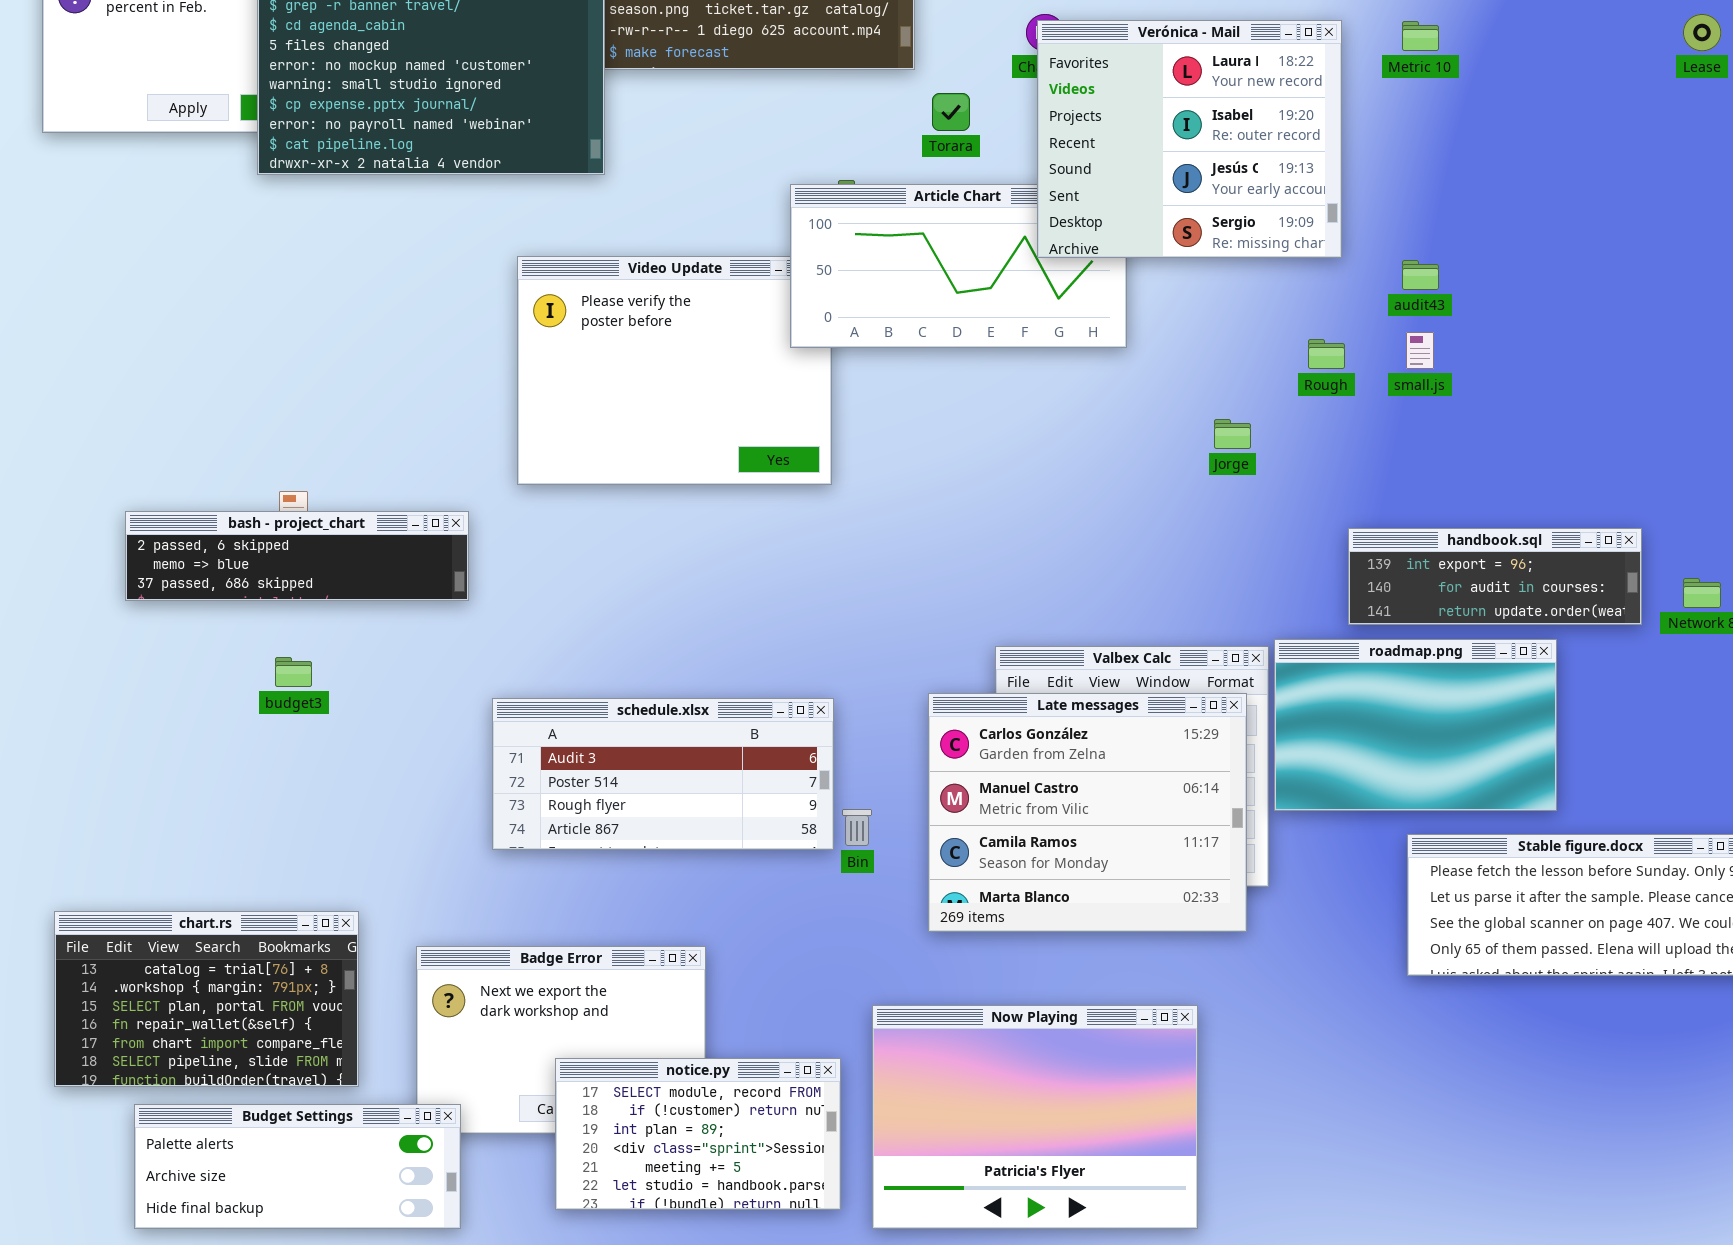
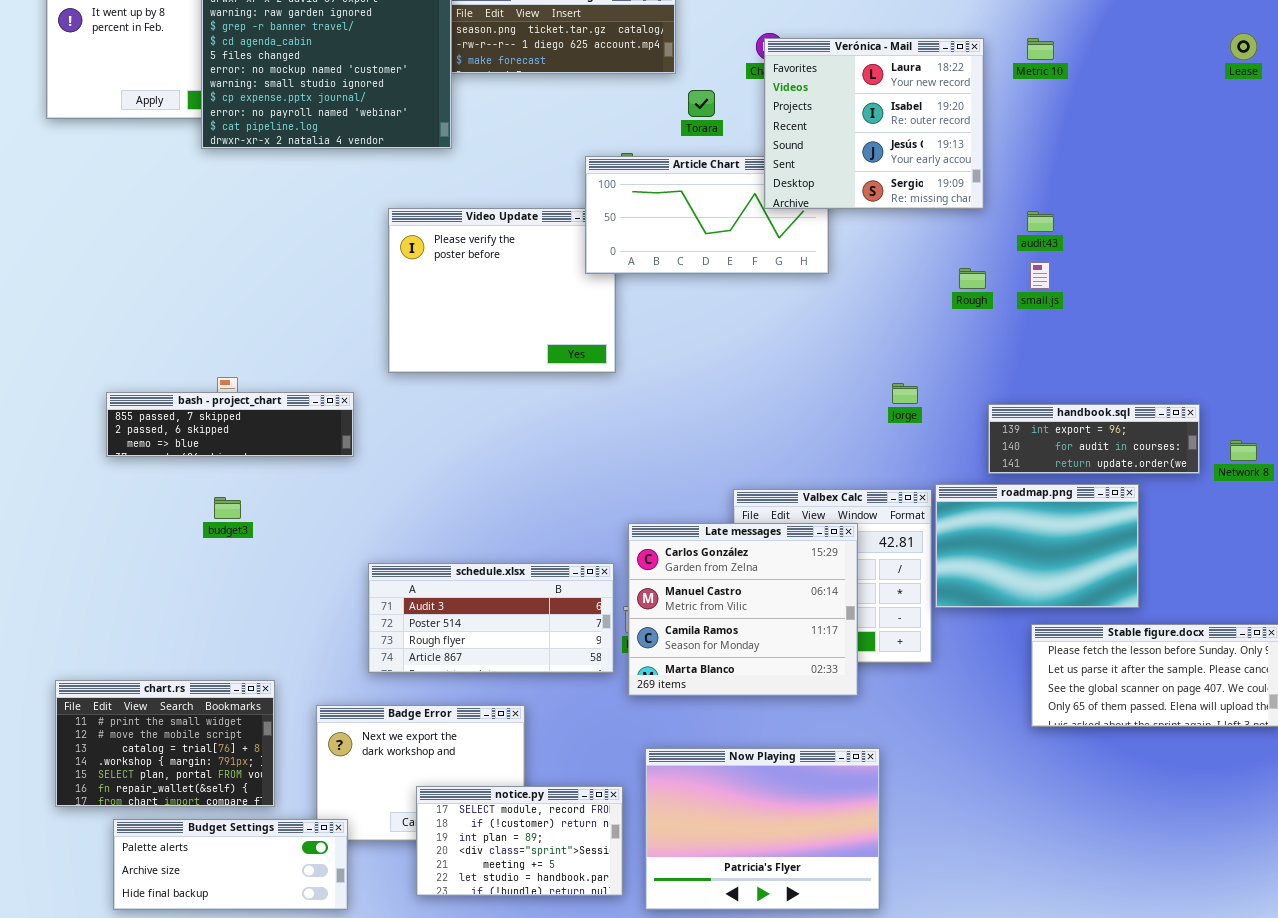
Jorge: [1214,419,1251,449] -> [892,383,918,404], moved
bash - project_chart: [125,511,469,601] -> [106,392,354,457], scrolled up 1 row
Late messages: [928,693,1247,932] -> [628,523,858,696], moved
schedule.xlsx: [492,698,834,850] -> [368,563,614,673], moved
chart.rs: [54,911,359,1087] -> [55,680,275,807], scrolled up 2 rows

